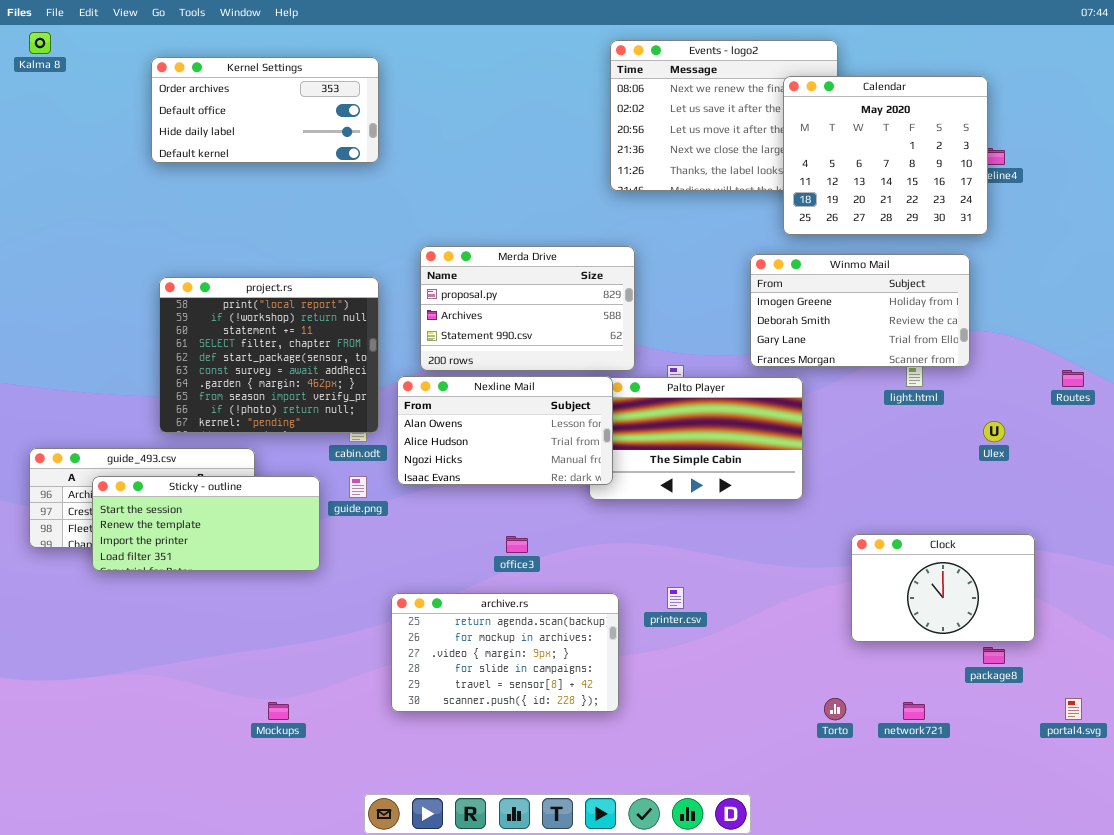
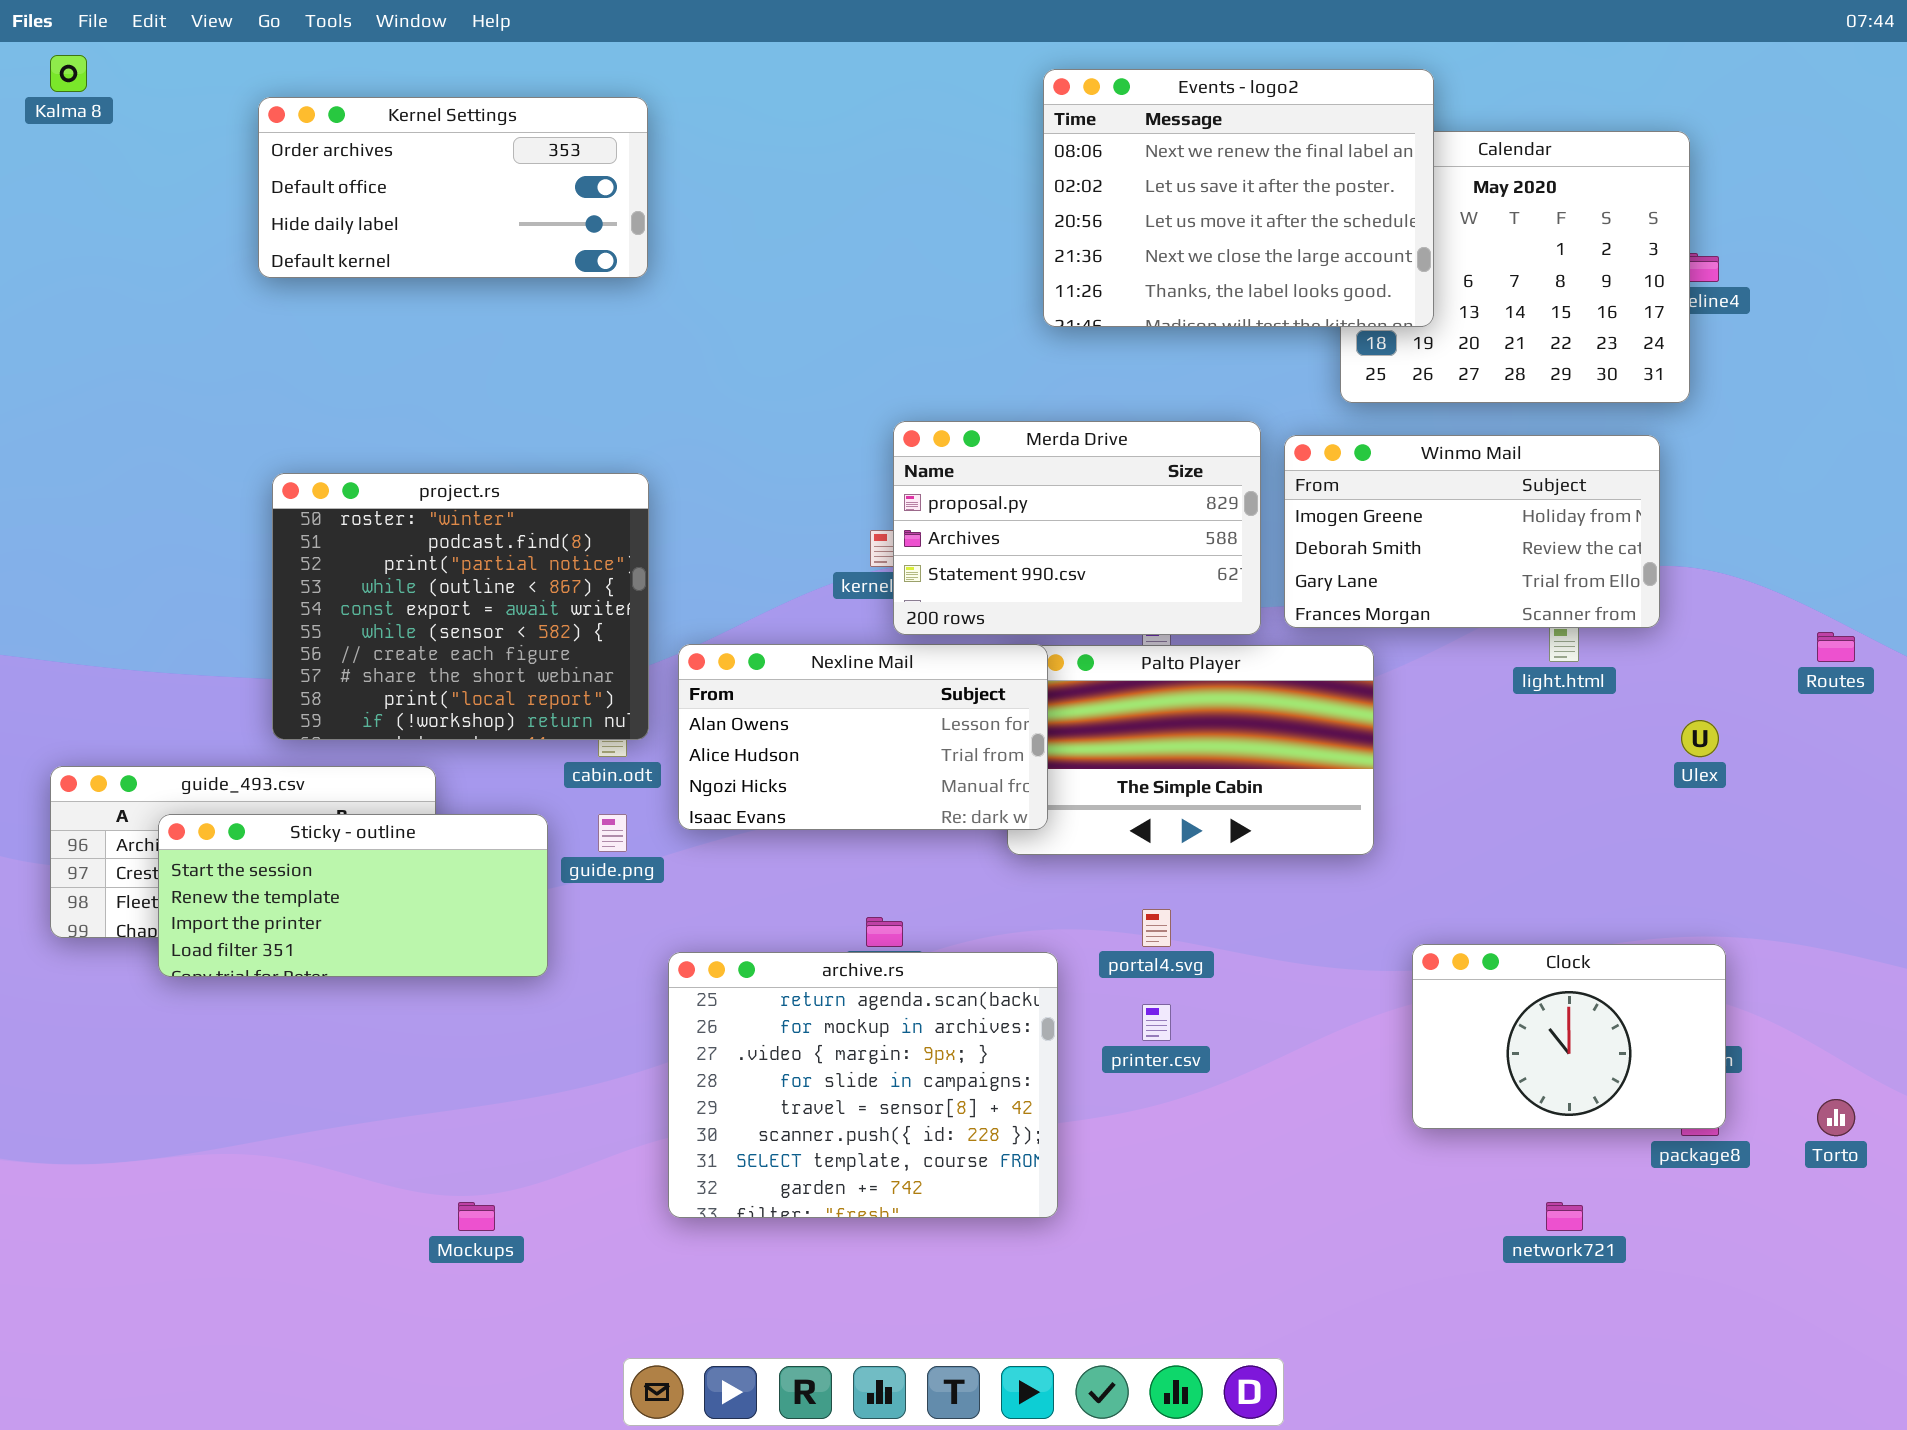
Events - logo2: [610,40,838,191] -> [1043,69,1434,327], raised
Merda Drive: [420,246,635,371] -> [893,421,1261,635], moved
project.rs: [159,277,379,433] -> [272,473,649,740], scrolled up 8 rows
Clock: [851,534,1035,642] -> [1412,944,1726,1129], moved
archive.rs: [391,593,619,712] -> [668,952,1058,1218], resized
Torto: [824,698,846,720] -> [1817,1099,1855,1136], moved
portal4.svg: [1065,698,1082,720] -> [1142,909,1171,947], moved

